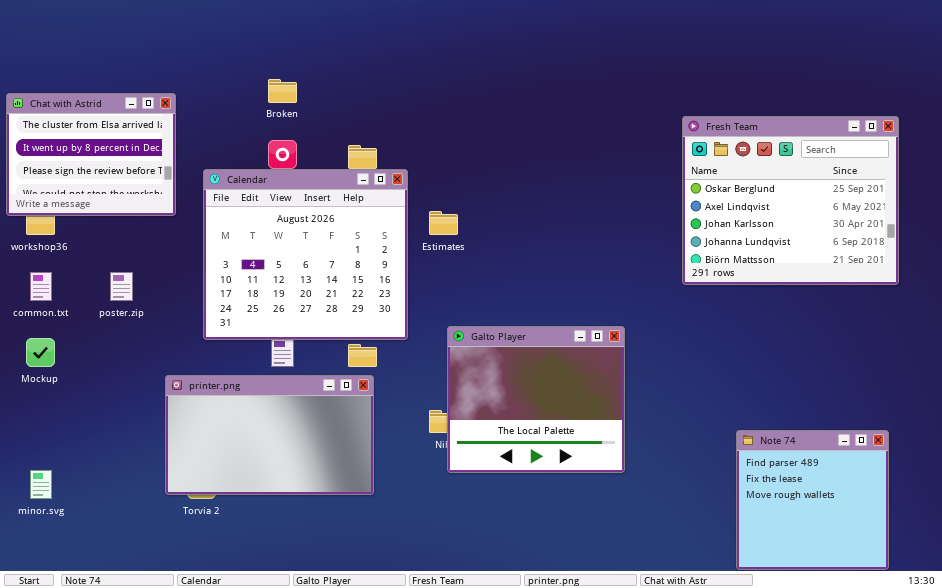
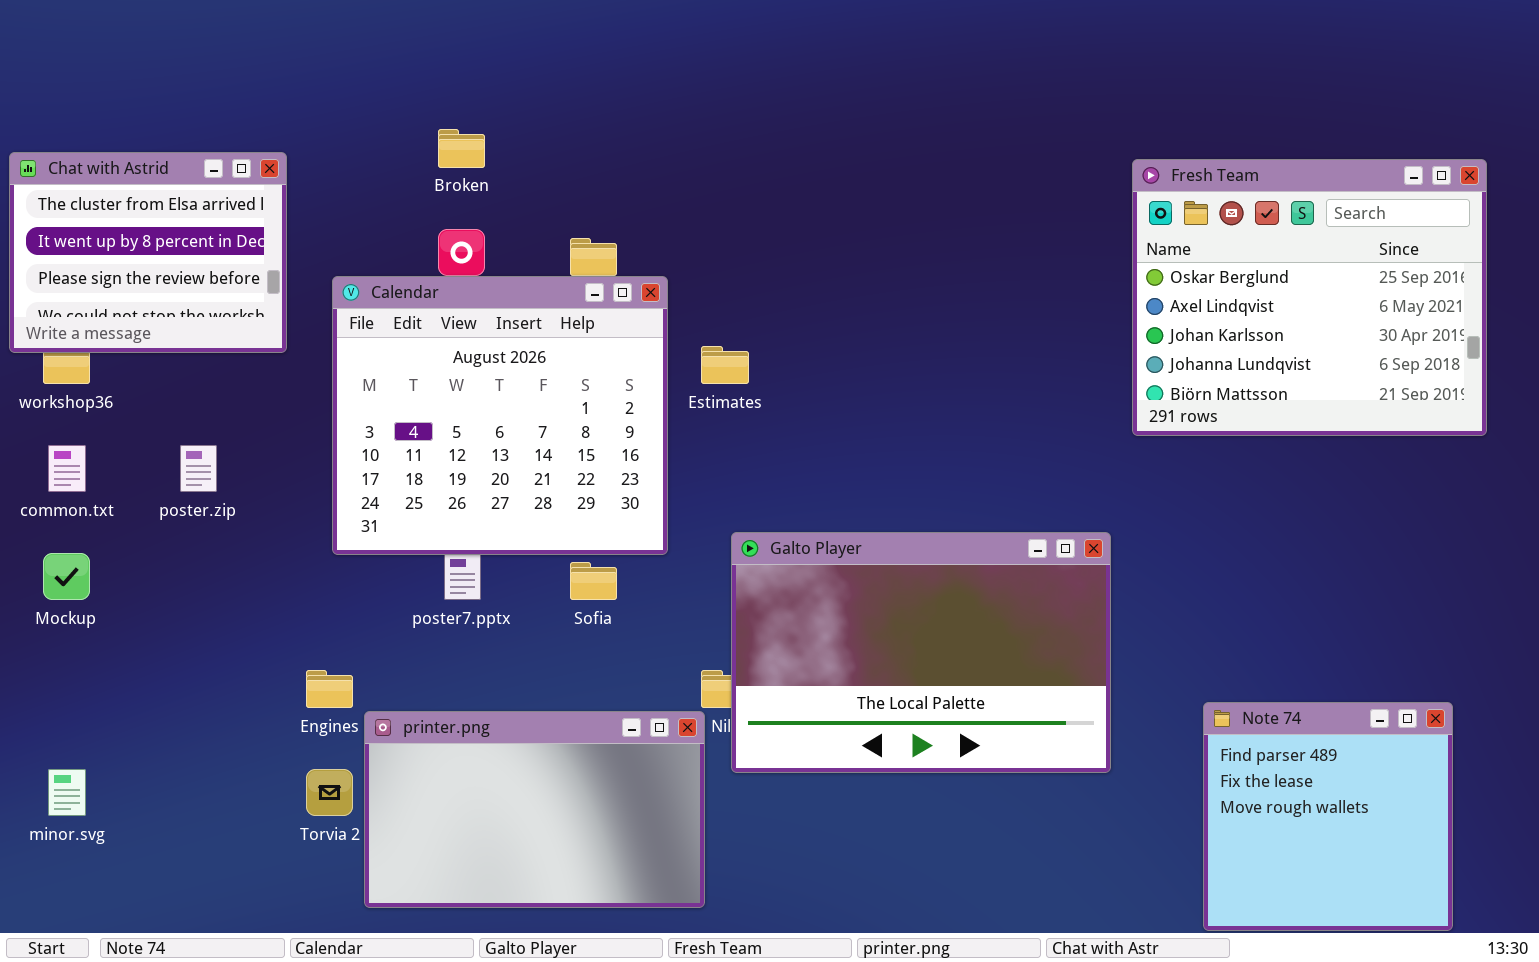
Fresh Team: [682,116,899,285] -> [1132,159,1487,436], moved
Galto Player: [447,326,625,473] -> [731,532,1111,773], resized
printer.png: [165,375,374,495] -> [364,711,705,908], moved

